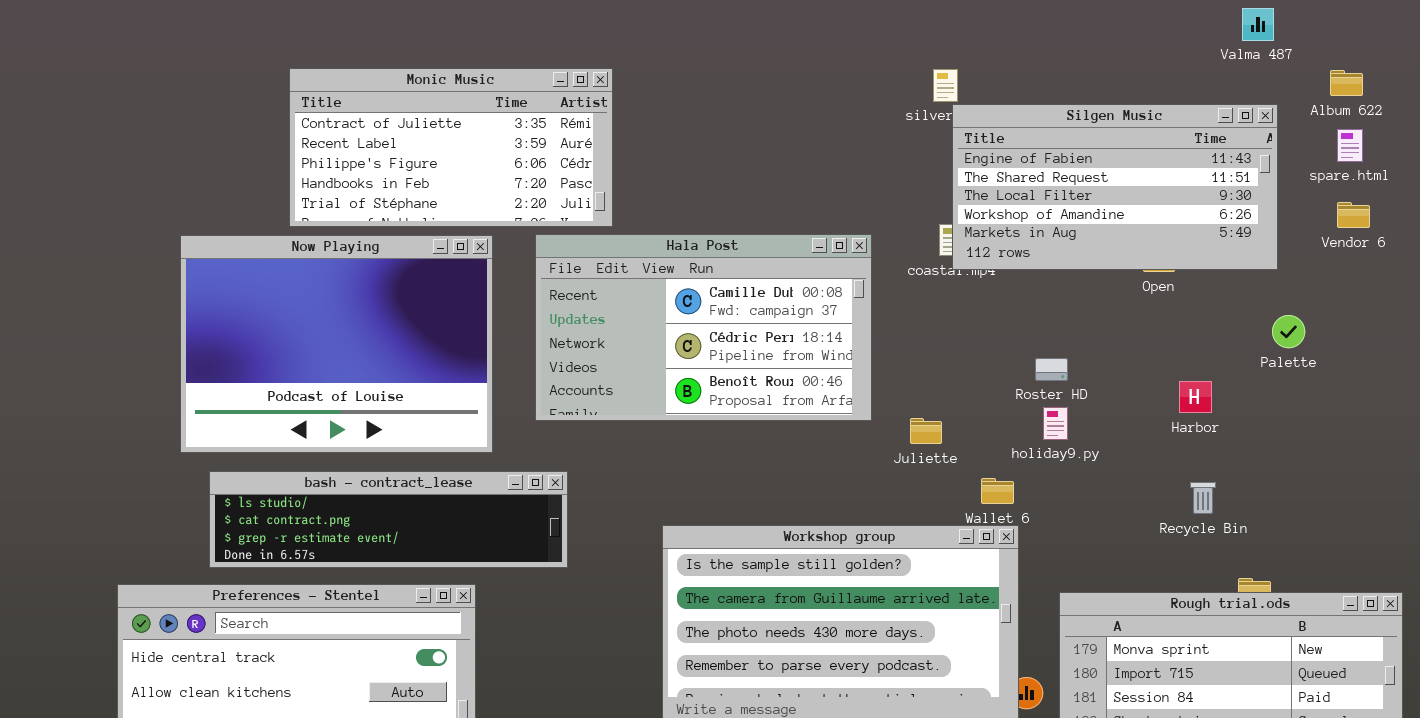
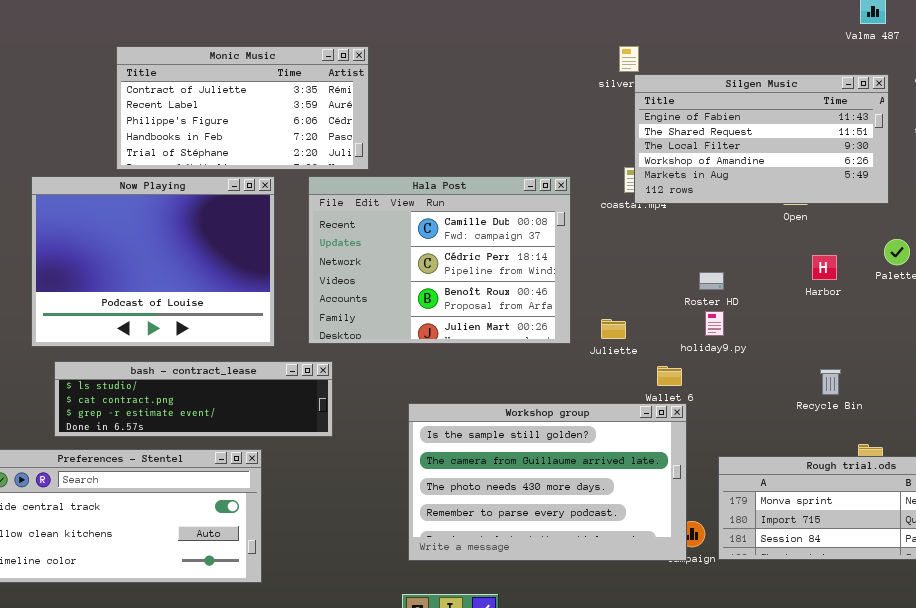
Hala Post: [535,234,872,421] -> [308,176,571,344], resized
Harbor: [1179,381,1212,413] -> [812,255,837,280], moved

